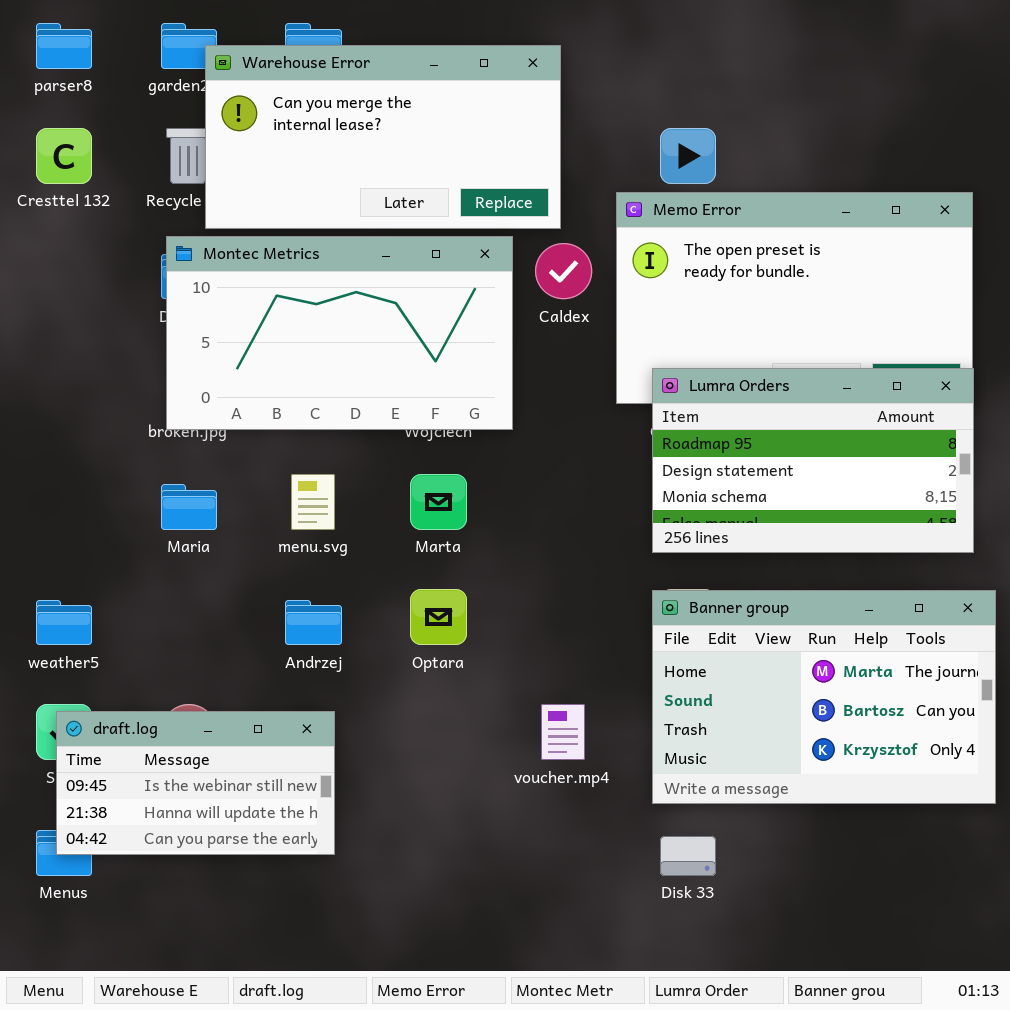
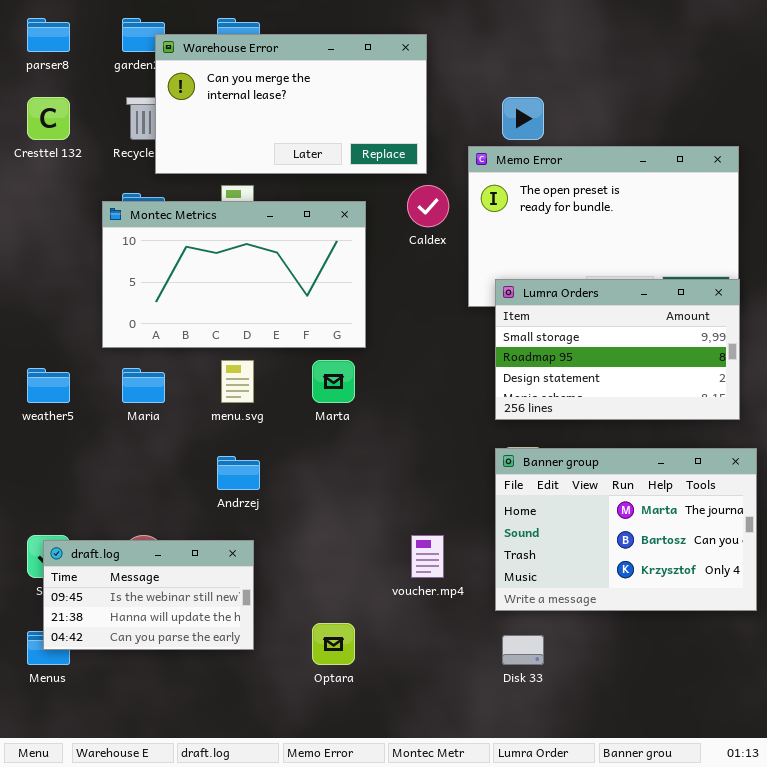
Montec Metrics: [166,236,513,430] -> [102,201,366,348], moved
Lumra Orders: [652,368,974,553] -> [495,279,740,420], scrolled up 1 row
Optara: [410,589,467,645] -> [312,623,355,665], moved
weather5: [36,600,92,645] -> [27,368,70,403], moved

